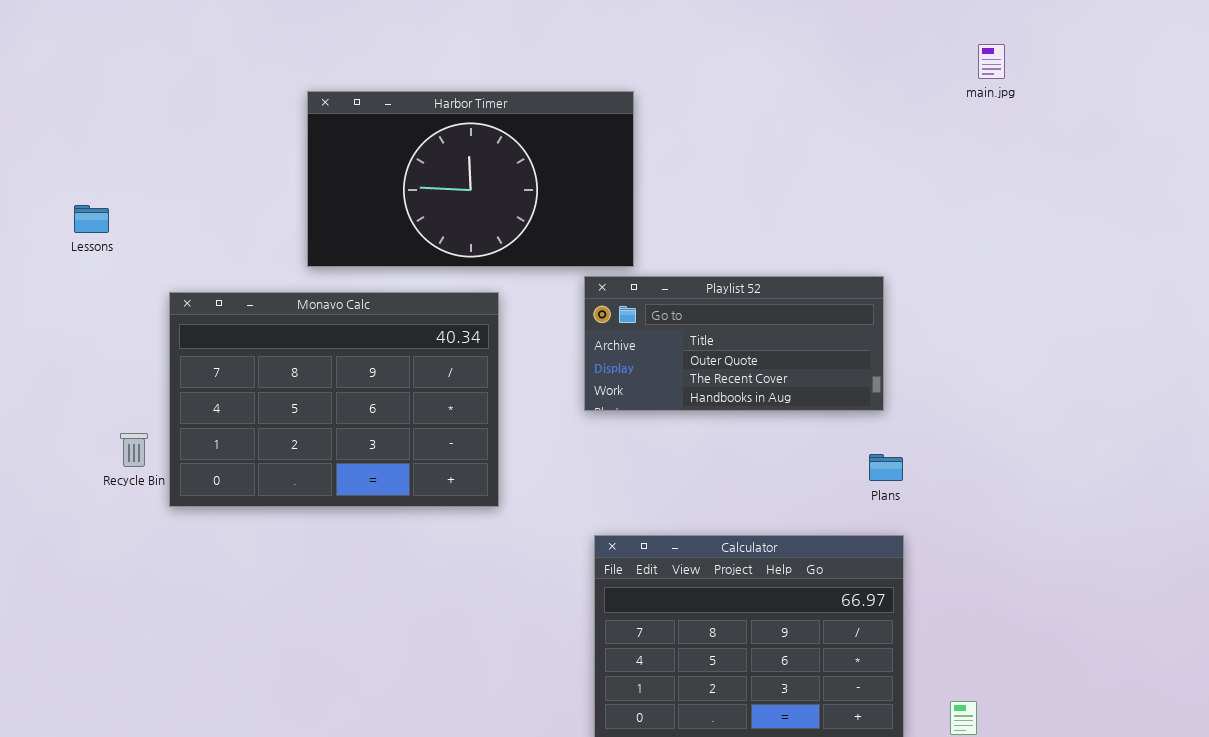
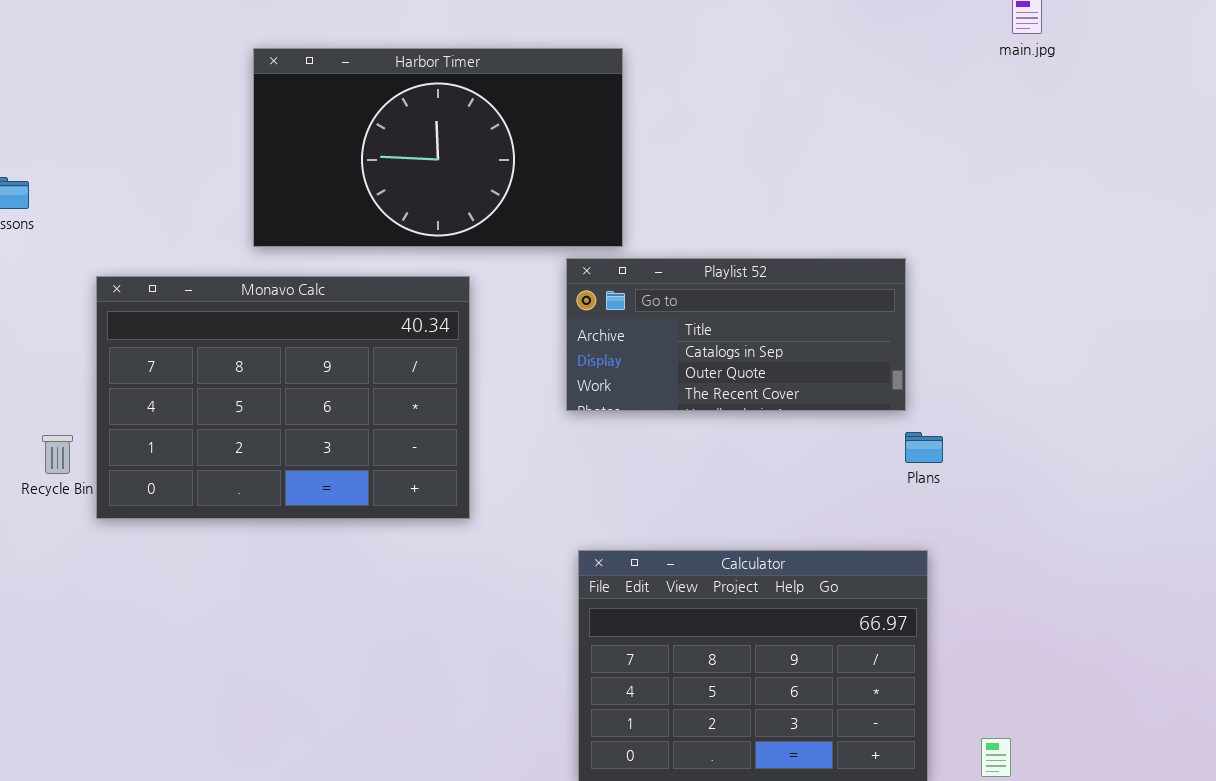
Playlist 52: [584,276,884,411] -> [566,258,906,411], scrolled up 1 row
Plans: [869,454,903,481] -> [905,432,943,463], moved

